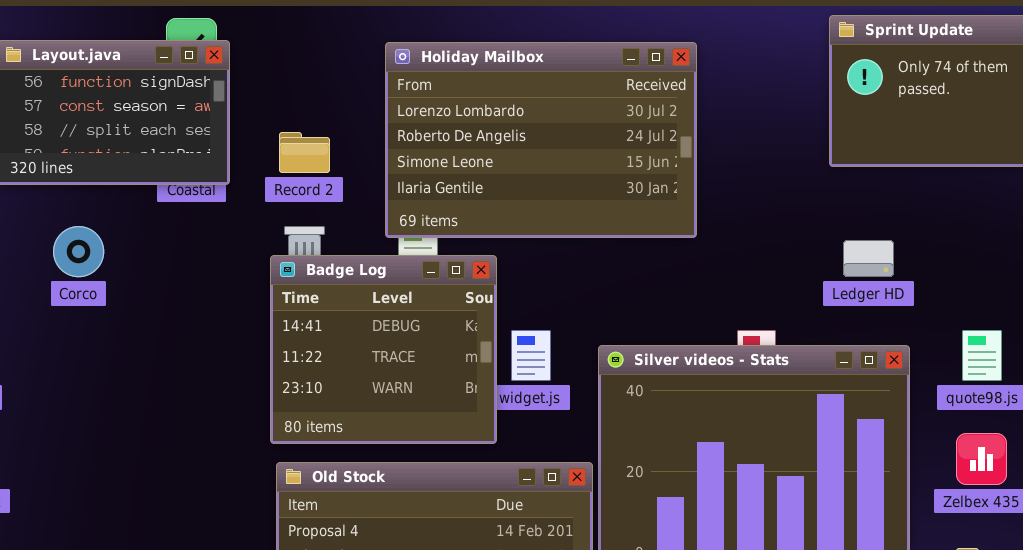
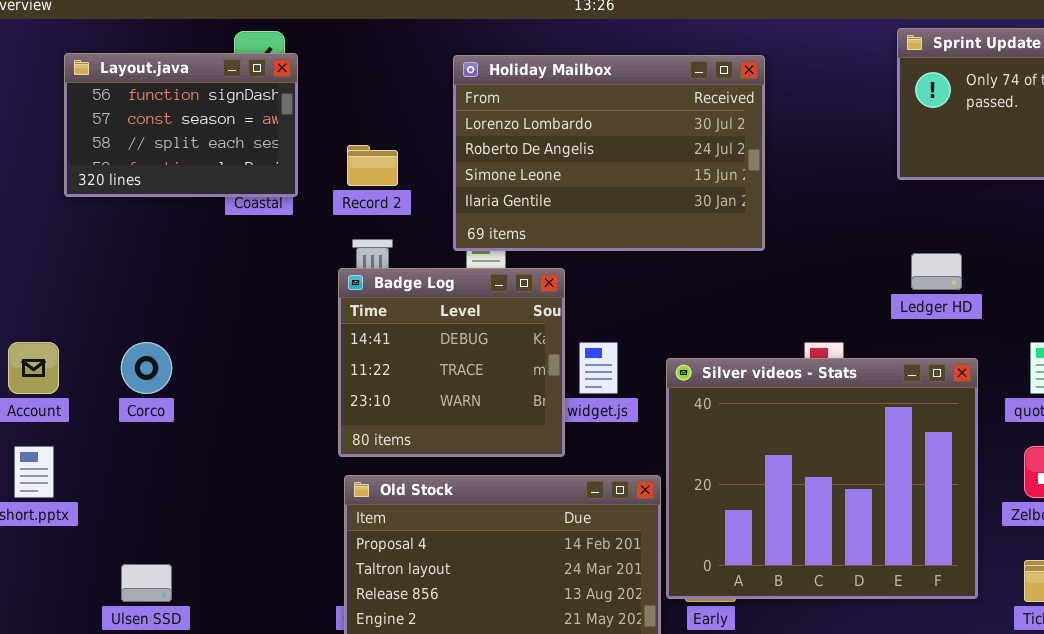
Corco: [53,226,104,277] -> [121,342,172,394], moved

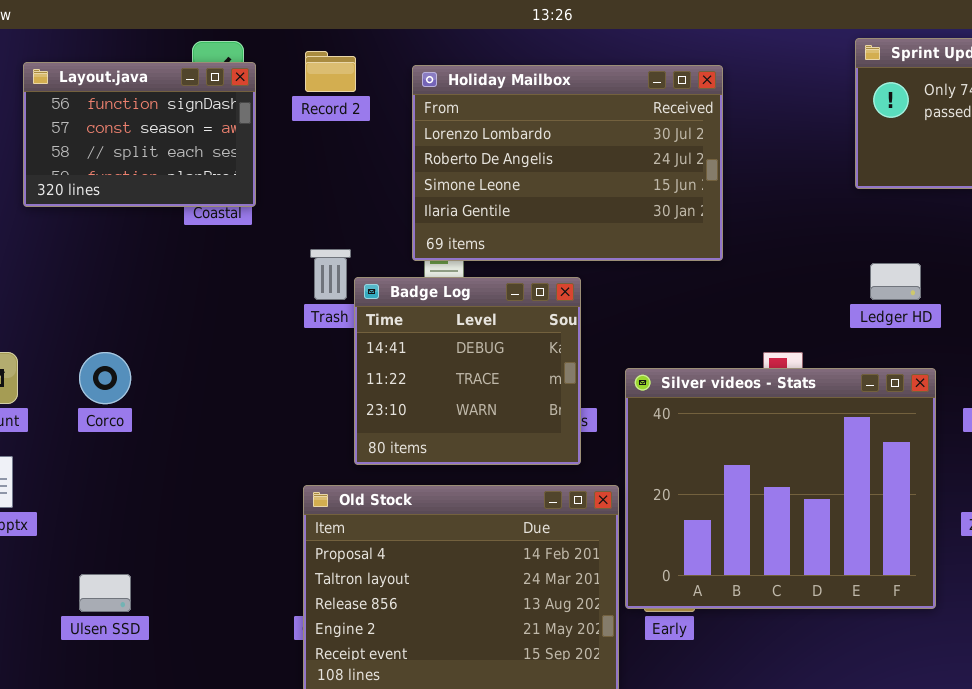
Record 2: [347,145,398,186] -> [305,51,356,92], moved
Badge Log: [338,268,565,457] -> [354,277,581,465], moved

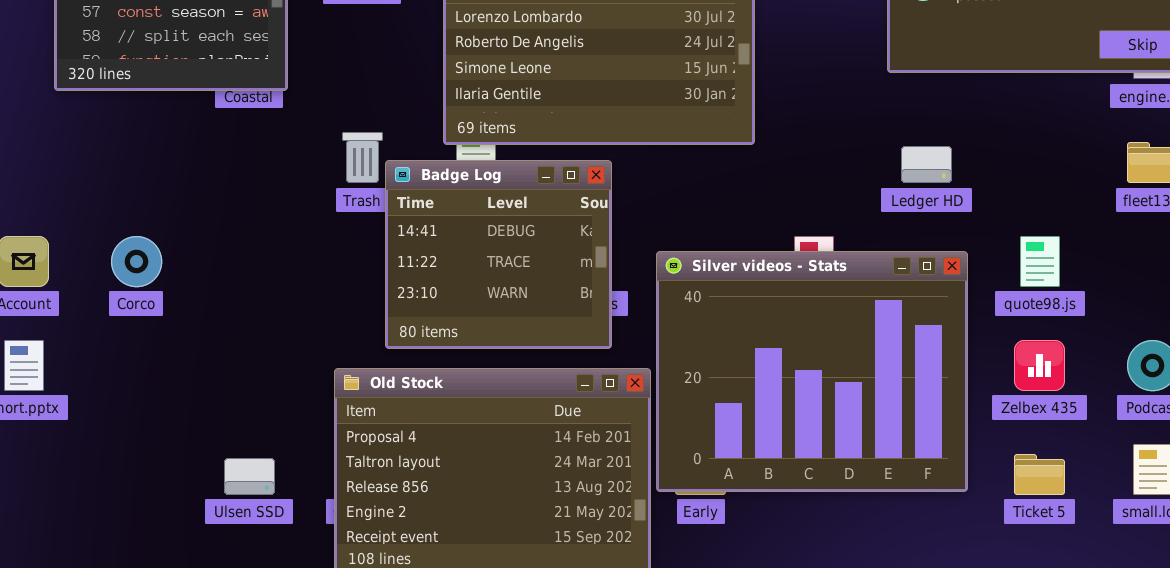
Ulsen SSD: [79,574,131,612] -> [224,458,275,495], moved

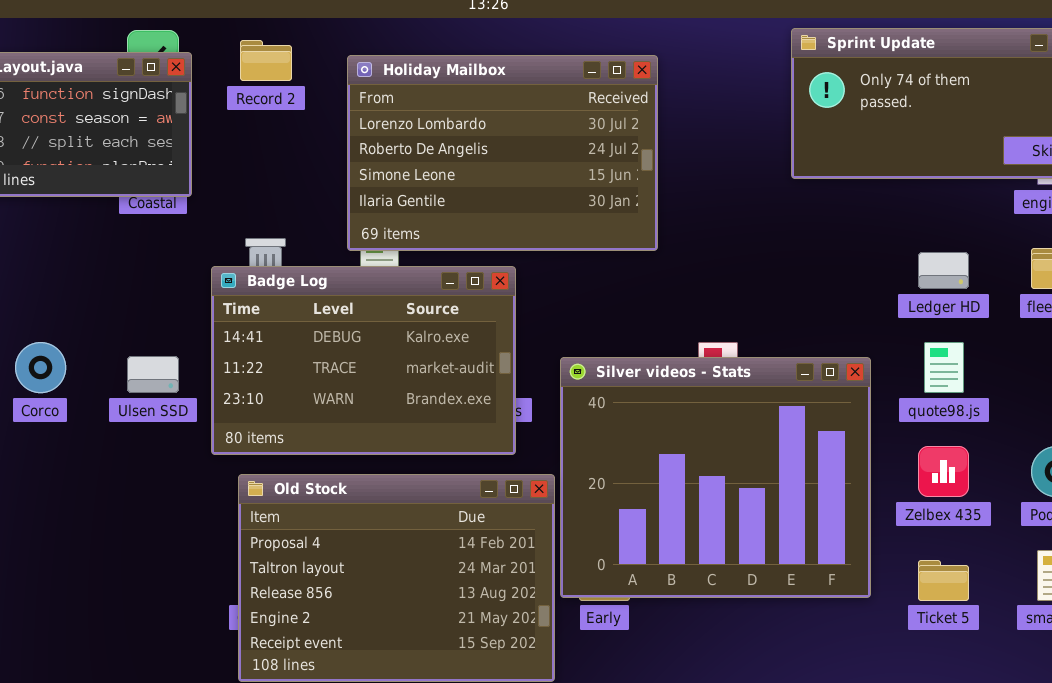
Ledger HD: [901,146,952,183] -> [918,252,969,289], moved
Badge Log: [385,160,612,349] -> [211,266,516,455], resized
Ulsen SSD: [224,458,275,495] -> [127,356,179,393], moved

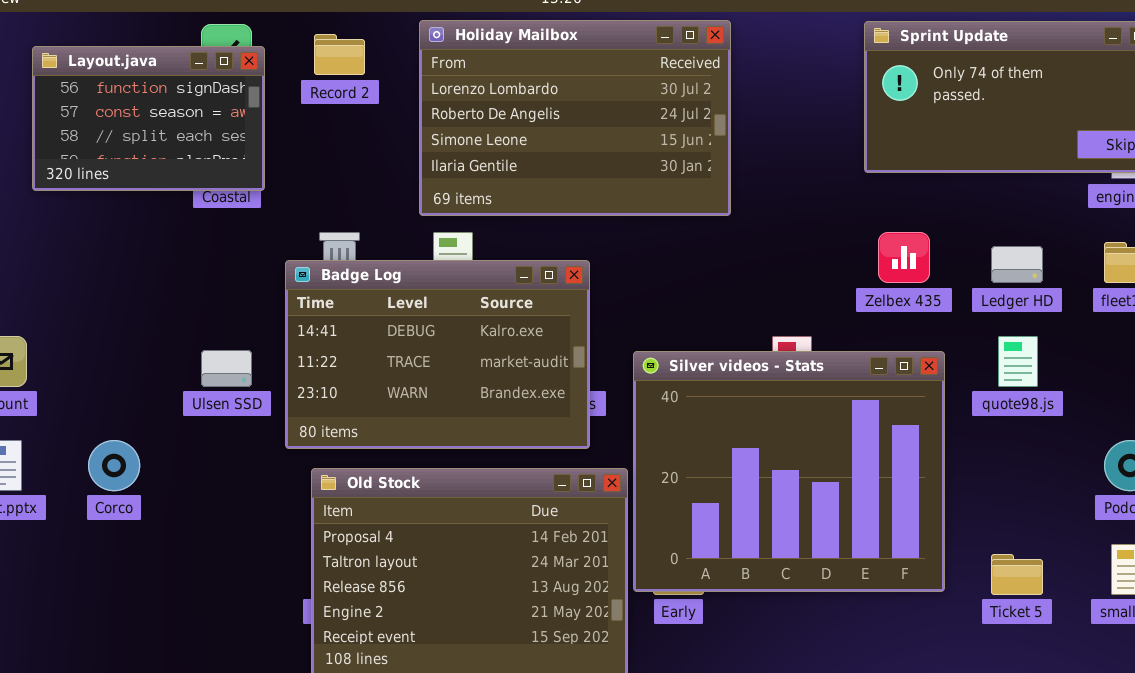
Holiday Mailbox: [347,55,658,251] -> [419,20,731,216], moved
Corco: [15,342,66,393] -> [88,440,140,491], moved
Zelbex 435: [918,446,969,497] -> [878,232,930,283], moved

